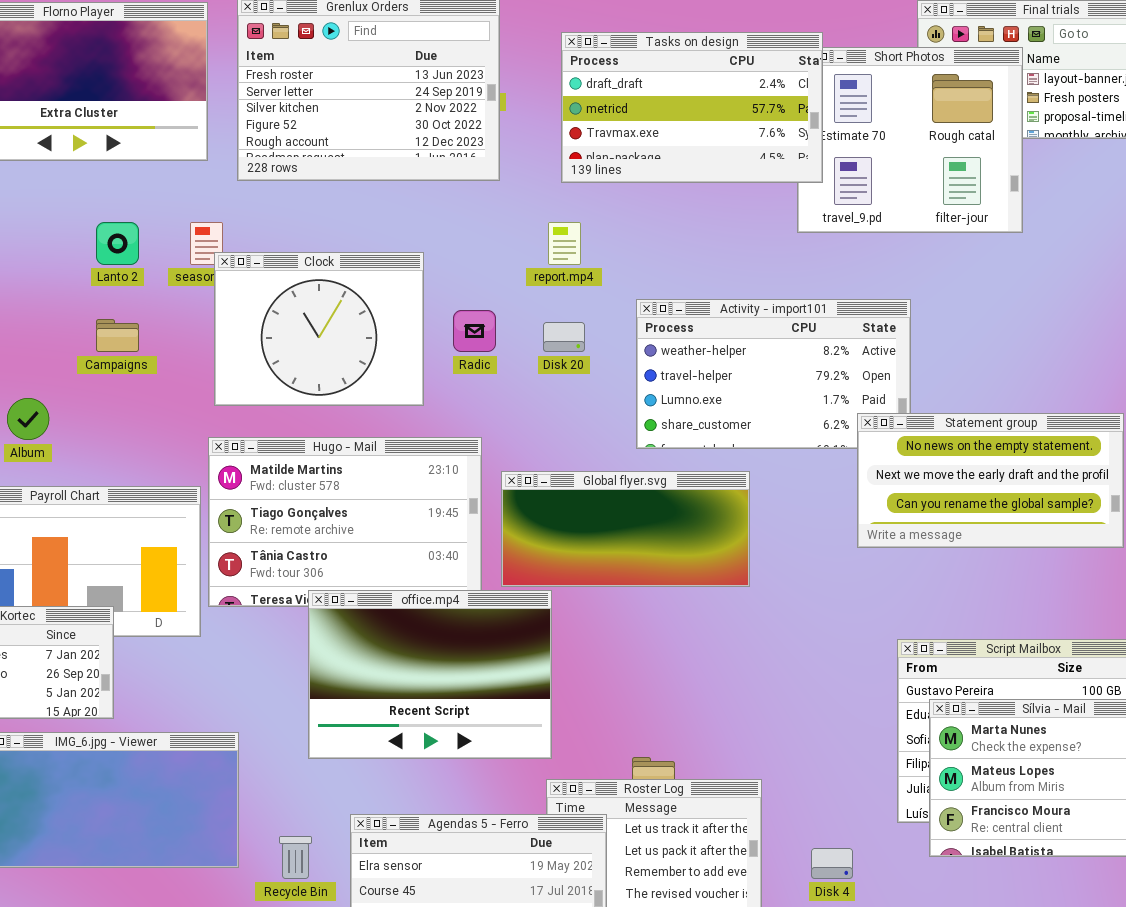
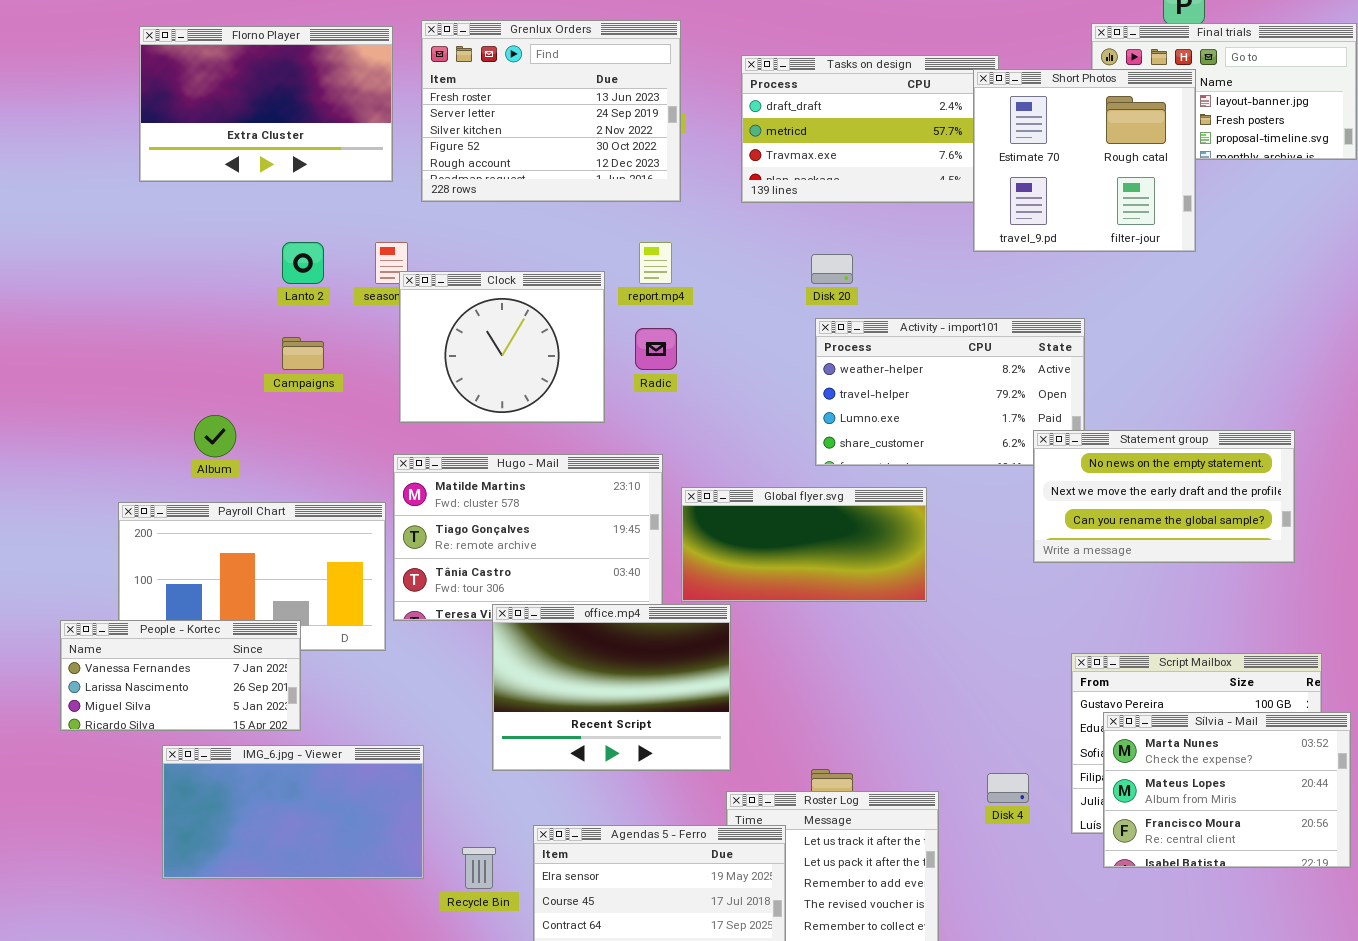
Short Photos: [797,47,1023,233] -> [973,69,1196,252], raised
report.mp4: [548,222,581,265] -> [639,242,672,284], moved
Disk 20: [543,322,585,352] -> [811,254,853,284], moved
Disk 4: [811,848,853,879] -> [987,773,1029,803], moved

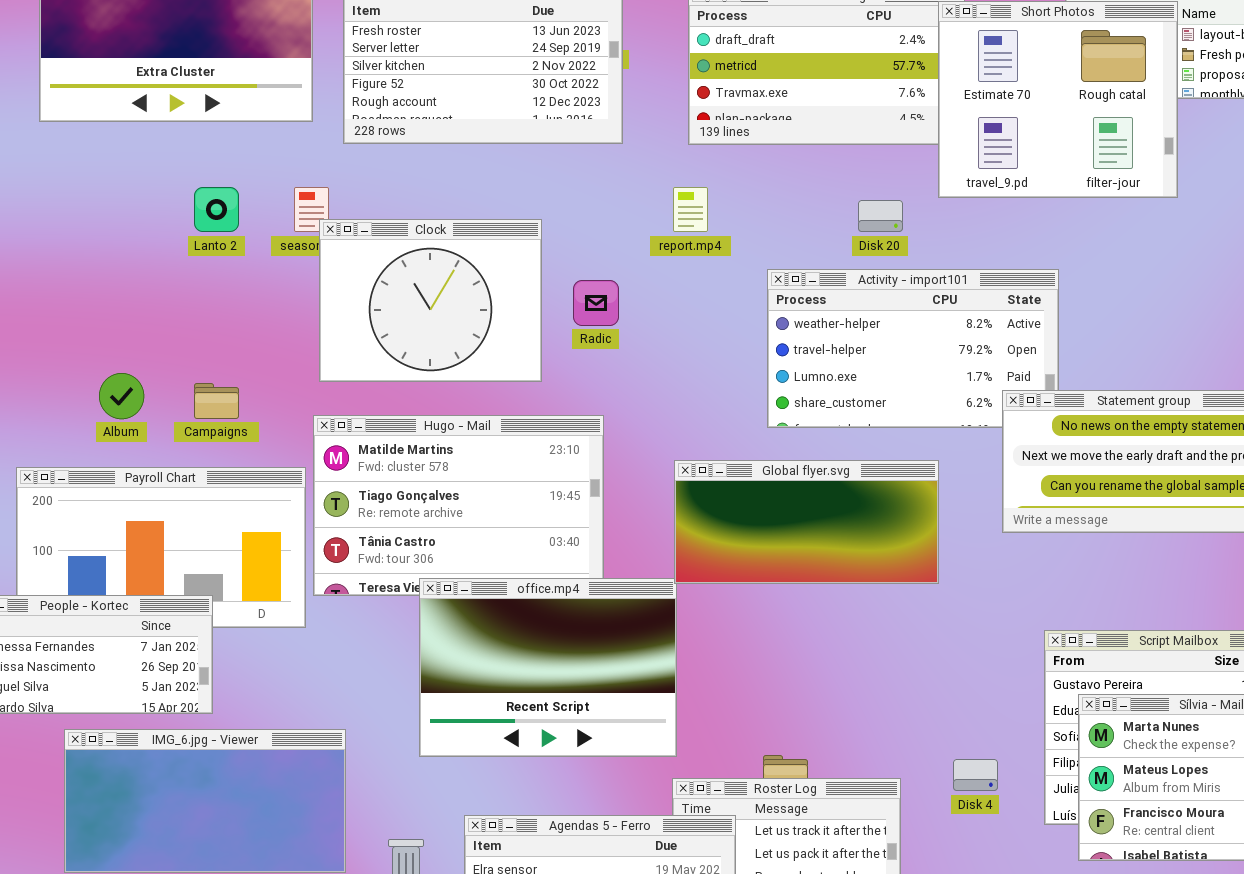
report.mp4: [639,242,672,284] -> [673,187,708,232], moved
Disk 20: [811,254,853,284] -> [858,200,903,232], moved
Campaigns: [282,337,324,370] -> [194,383,239,419], moved
Global flyer.svg: [681,487,927,602] -> [674,460,939,584], moved

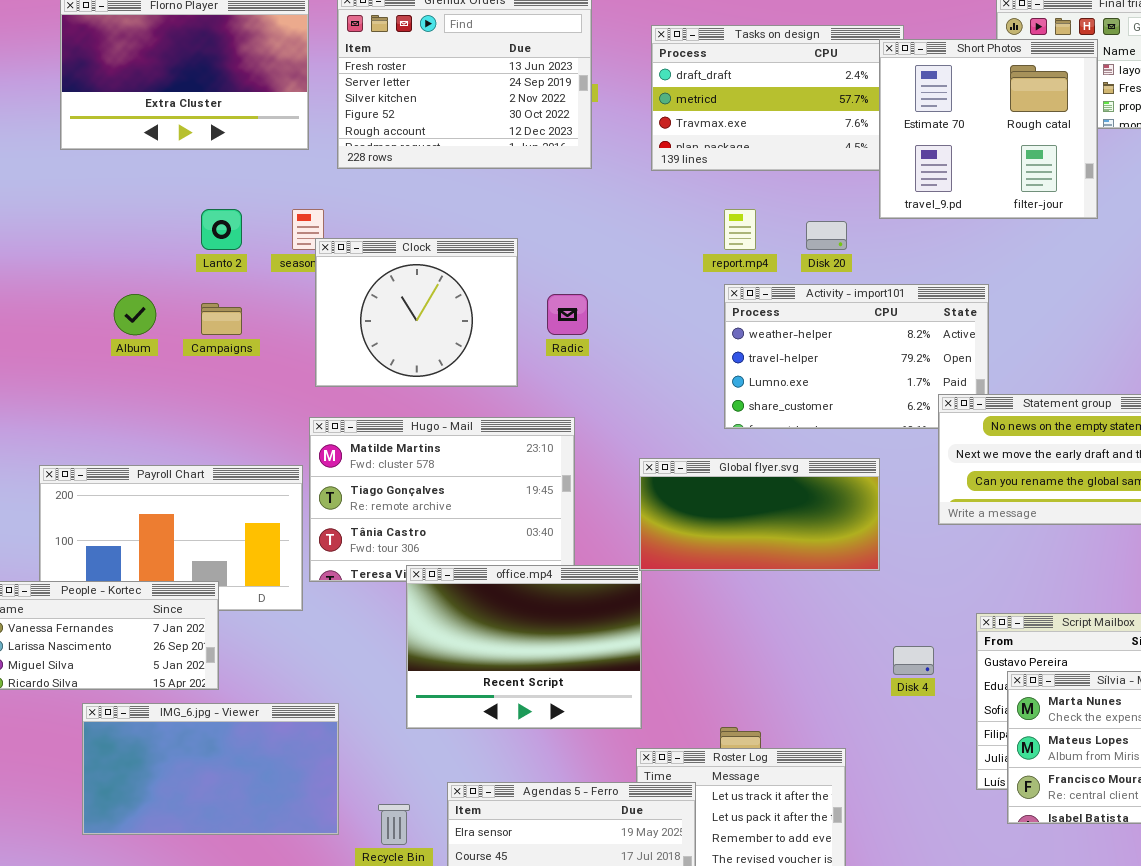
report.mp4: [673,187,708,232] -> [724,209,756,250], moved
Album: [99,373,144,419] -> [114,294,156,335], moved
Campaigns: [194,383,239,419] -> [201,303,242,335], moved
Disk 4: [953,759,998,791] -> [893,646,934,675], moved

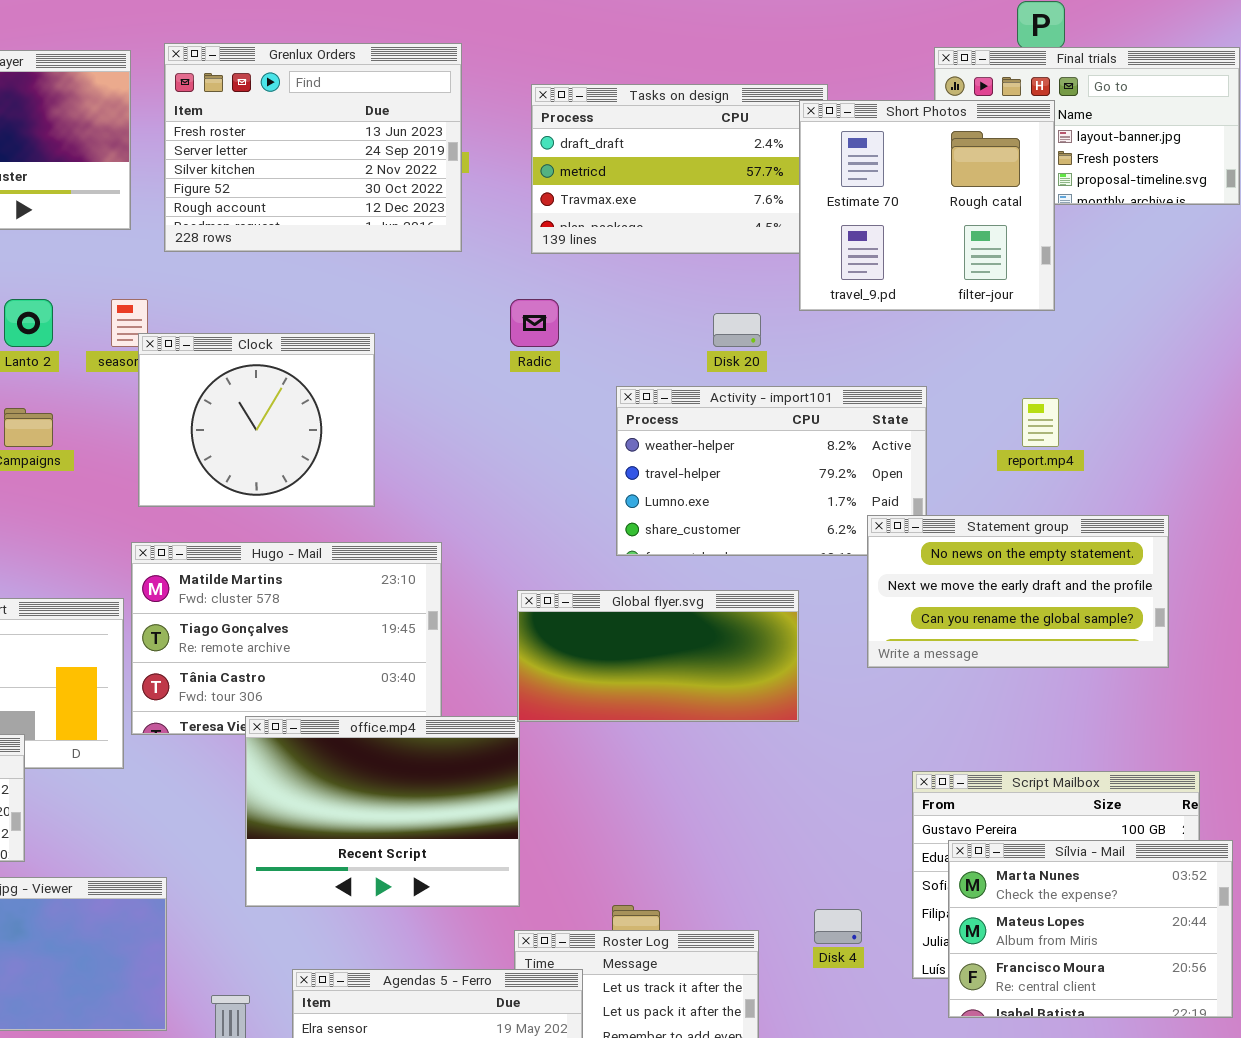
report.mp4: [724,209,756,250] -> [1022,398,1059,447], moved
Radic: [547,294,588,335] -> [510,299,559,347], moved
Disk 4: [893,646,934,675] -> [814,909,862,944], moved

